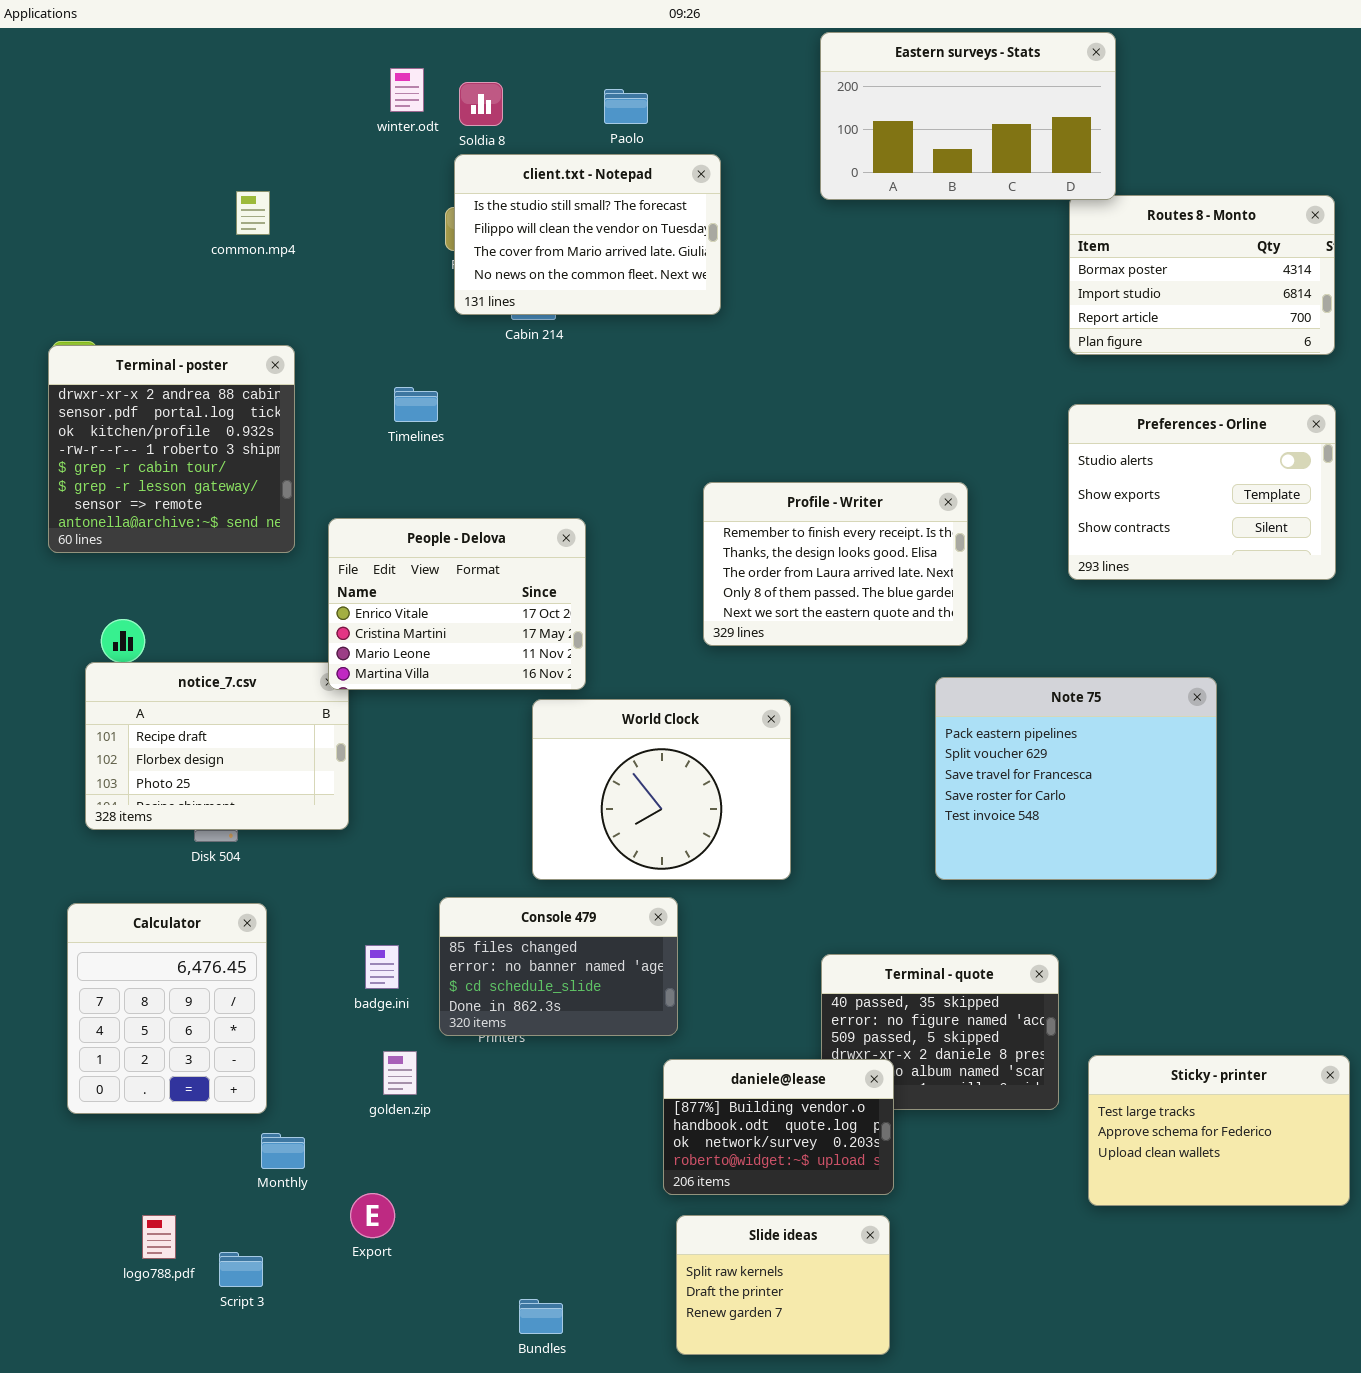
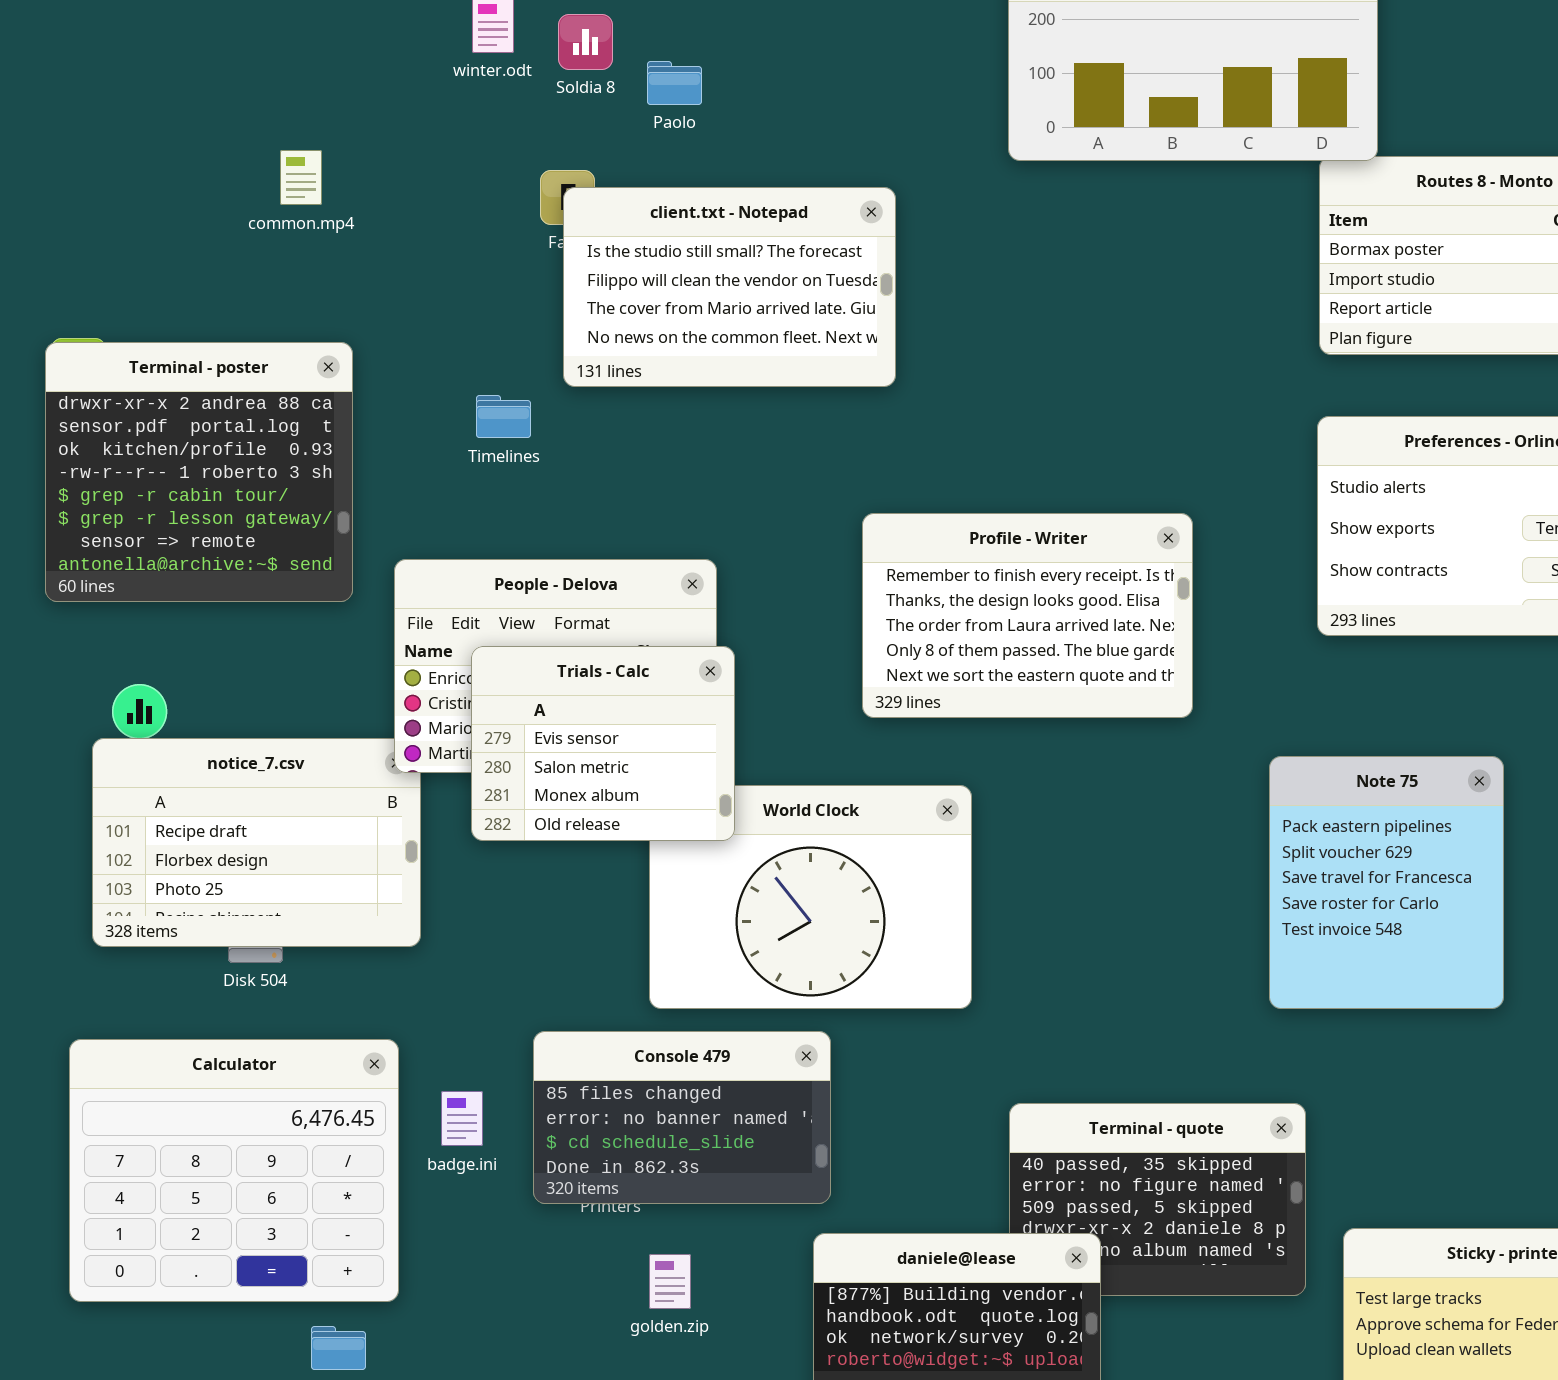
Paolo: [604,89,648,124] -> [647,61,702,105], moved
client.txt - Notepad: [454,154,721,315] -> [563,187,896,387], moved
Trials - Calc: none -> [471,646,735,841], opened
Note 75: [935,677,1217,880] -> [1269,756,1504,1009], resized
Calculator: [67,903,267,1114] -> [69,1039,399,1302], resized
golden.zip: [383,1051,417,1095] -> [649,1254,691,1309], moved

